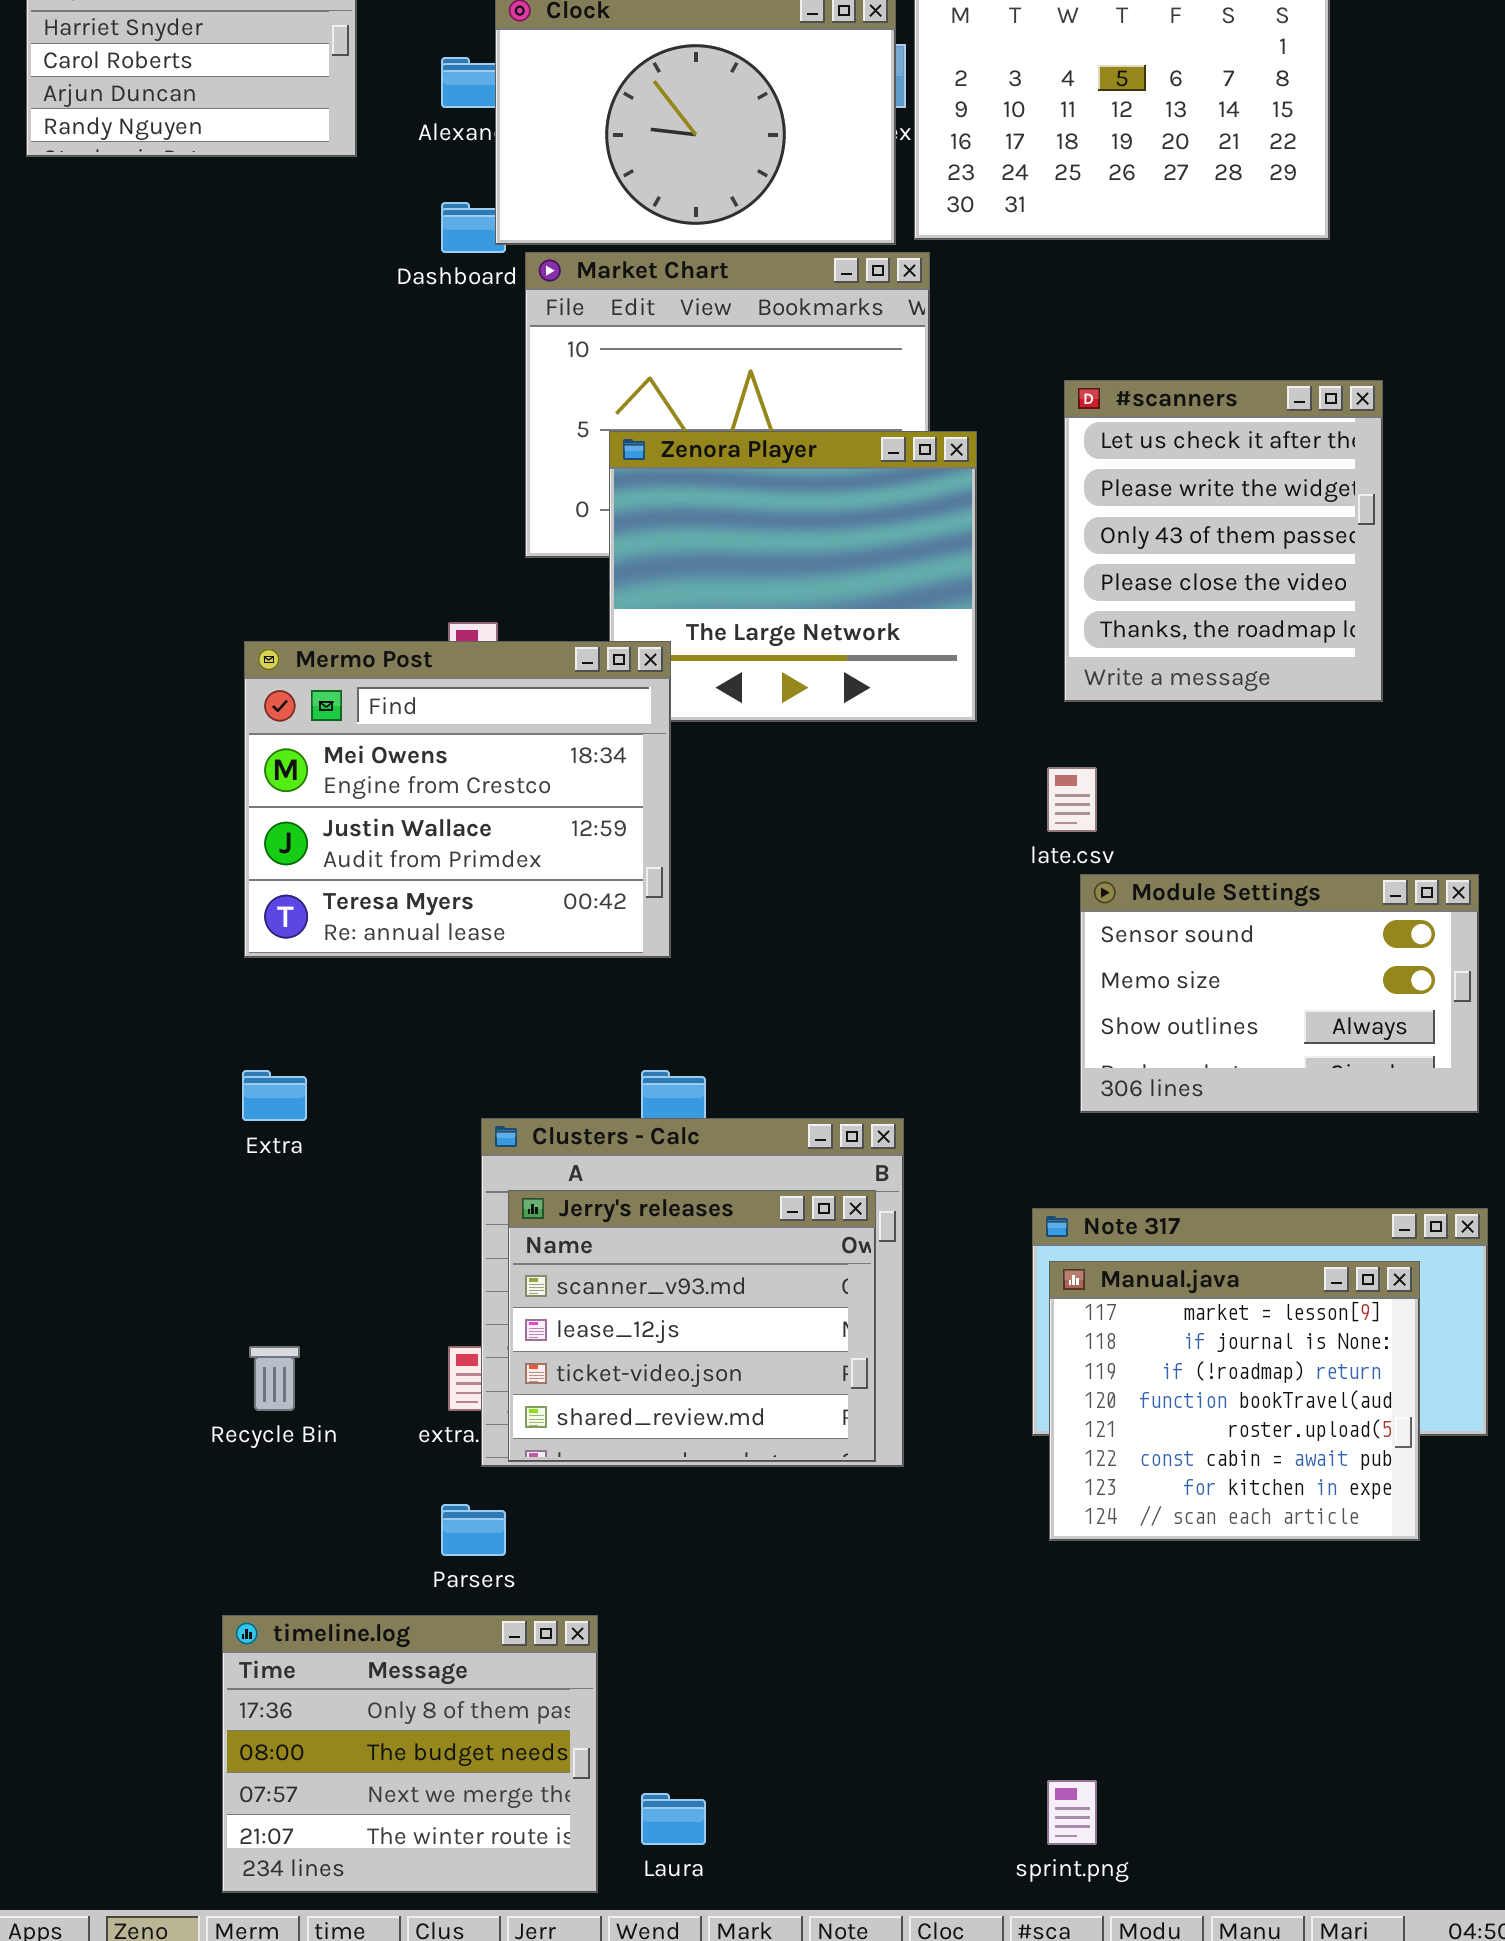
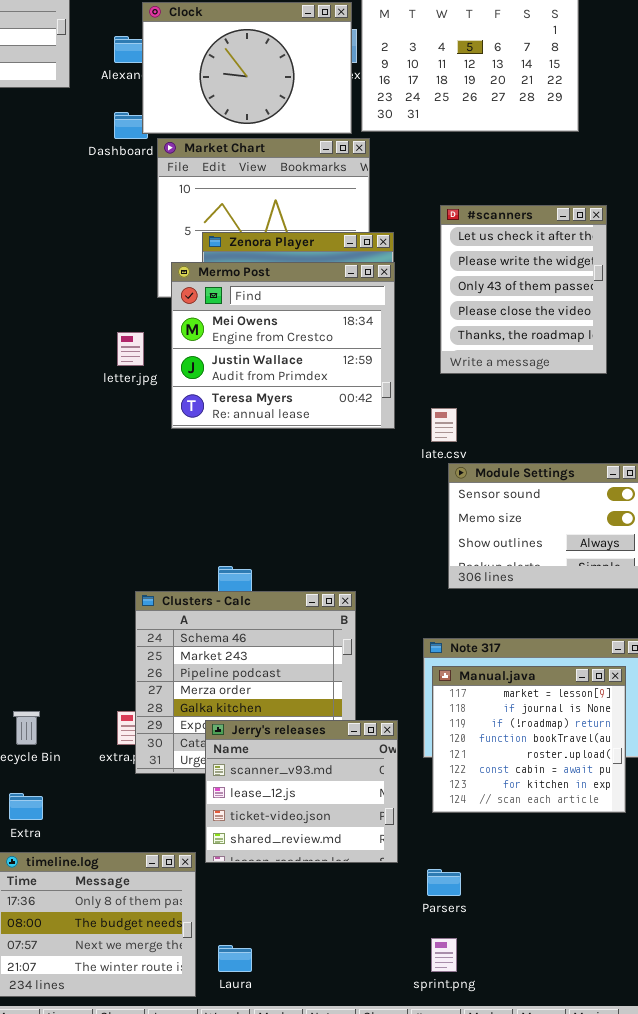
Mermo Post: [244,641,671,958] -> [171,262,395,429], moved
Extra: [242,1070,307,1121] -> [9,793,43,820], moved
Jerry's releases: [508,1190,876,1462] -> [205,720,398,863], moved
Parsers: [441,1504,506,1556] -> [427,869,461,896], moved

